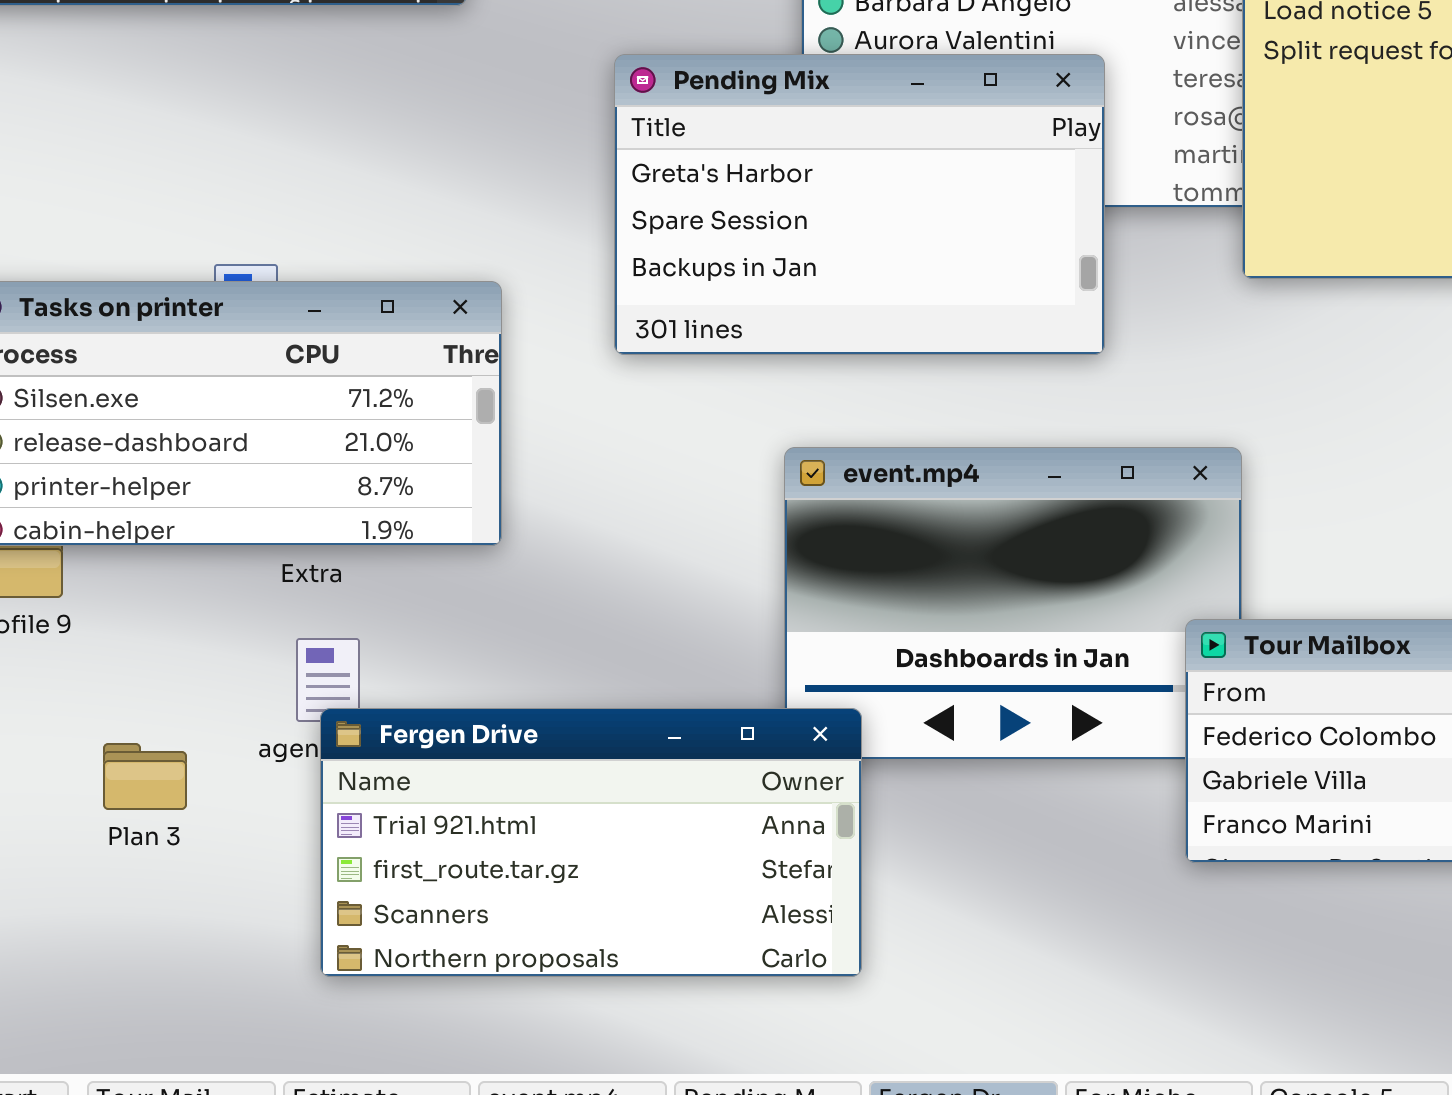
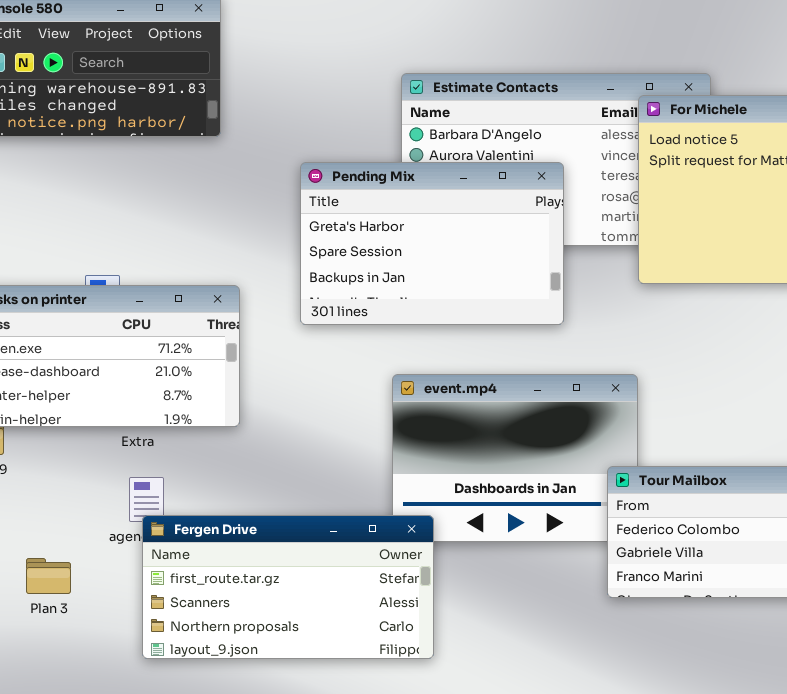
Fergen Drive: [320,708,862,977] -> [142,515,434,659], scrolled down 1 row
Plan 3: [103,743,187,810] -> [26,558,71,594], moved

